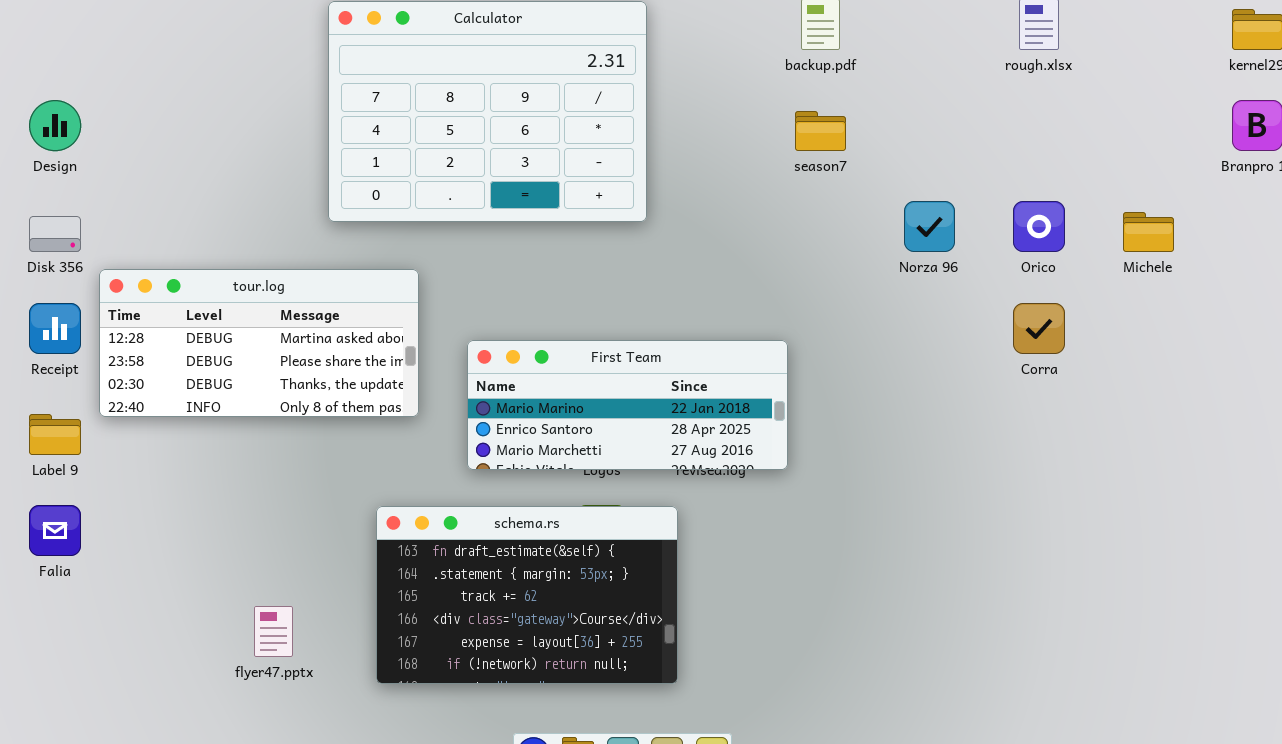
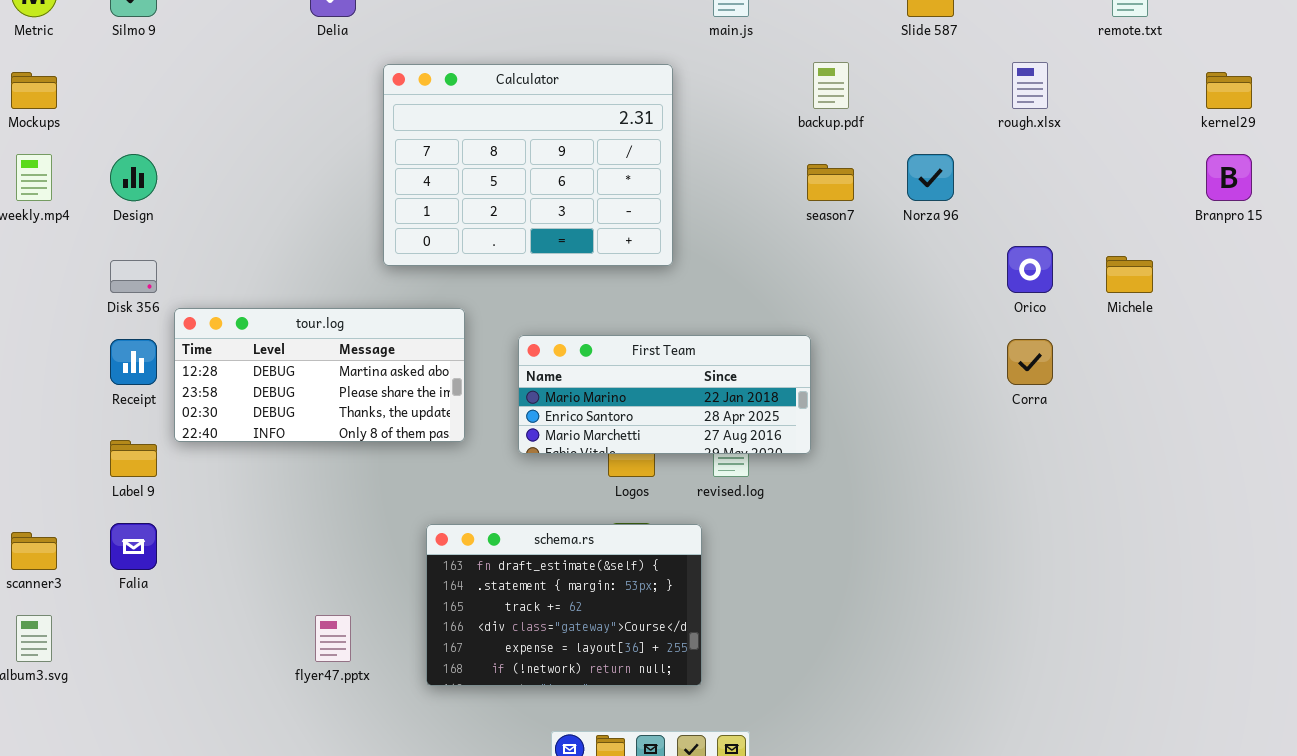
Norza 96: [904,201,955,252] -> [907,154,954,201], moved
First Team: [467,340,788,470] -> [518,335,811,454], moved

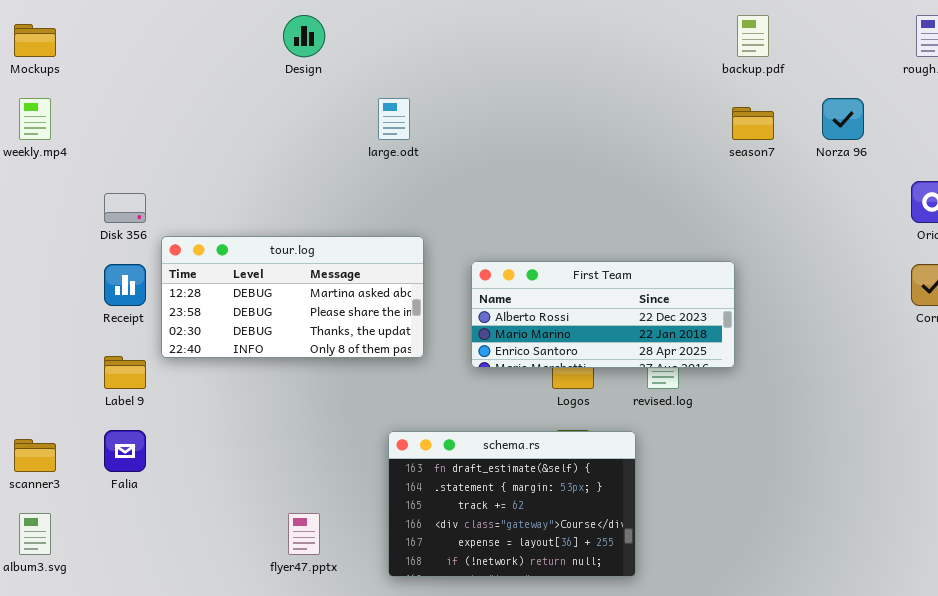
Calculator: [383,64,673,266] -> none, closed
Design: [110,154,157,201] -> [283,15,325,57], moved
First Team: [518,335,811,454] -> [471,261,735,368], scrolled up 1 row

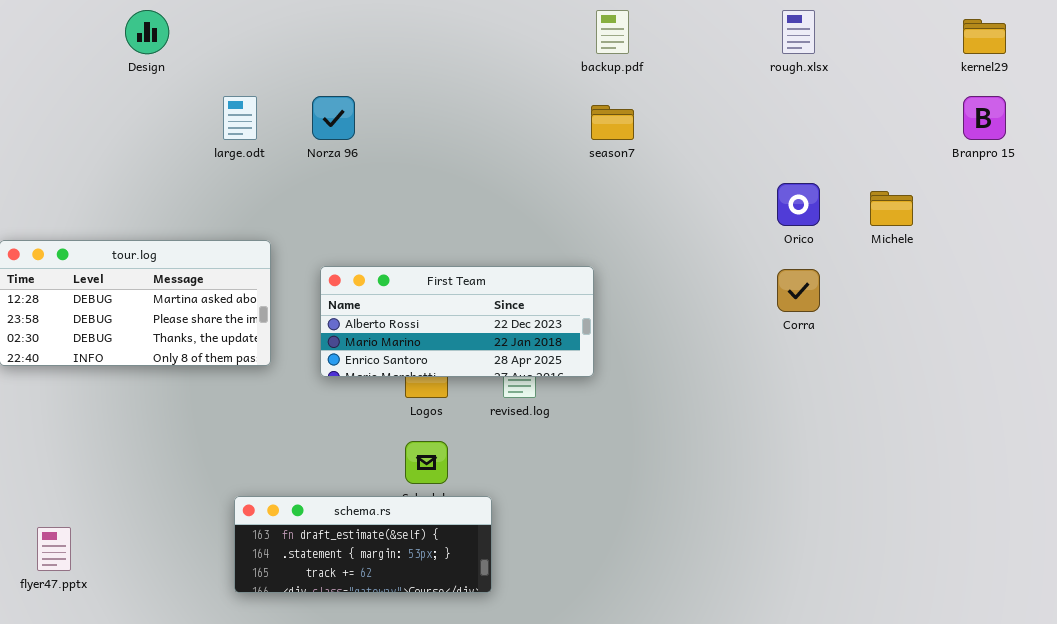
Norza 96: [822,98,864,140] -> [312,96,355,140], moved
schema.rs: [388,431,636,577] -> [234,496,492,593], resized
flyer47.pptx: [288,513,320,555] -> [37,527,71,571], moved

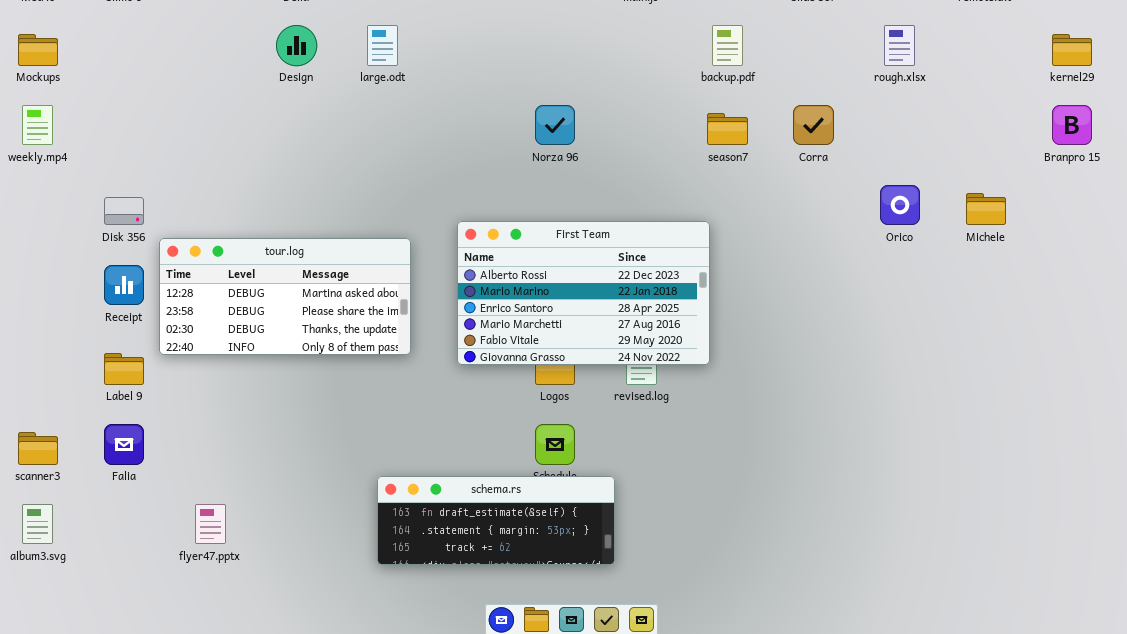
large.odt: [223,96,257,140] -> [367,25,398,66], moved
Norza 96: [312,96,355,140] -> [535,105,575,145], moved
First Team: [320,266,594,377] -> [457,221,710,365], resized
Corra: [777,269,820,312] -> [793,105,834,145], moved

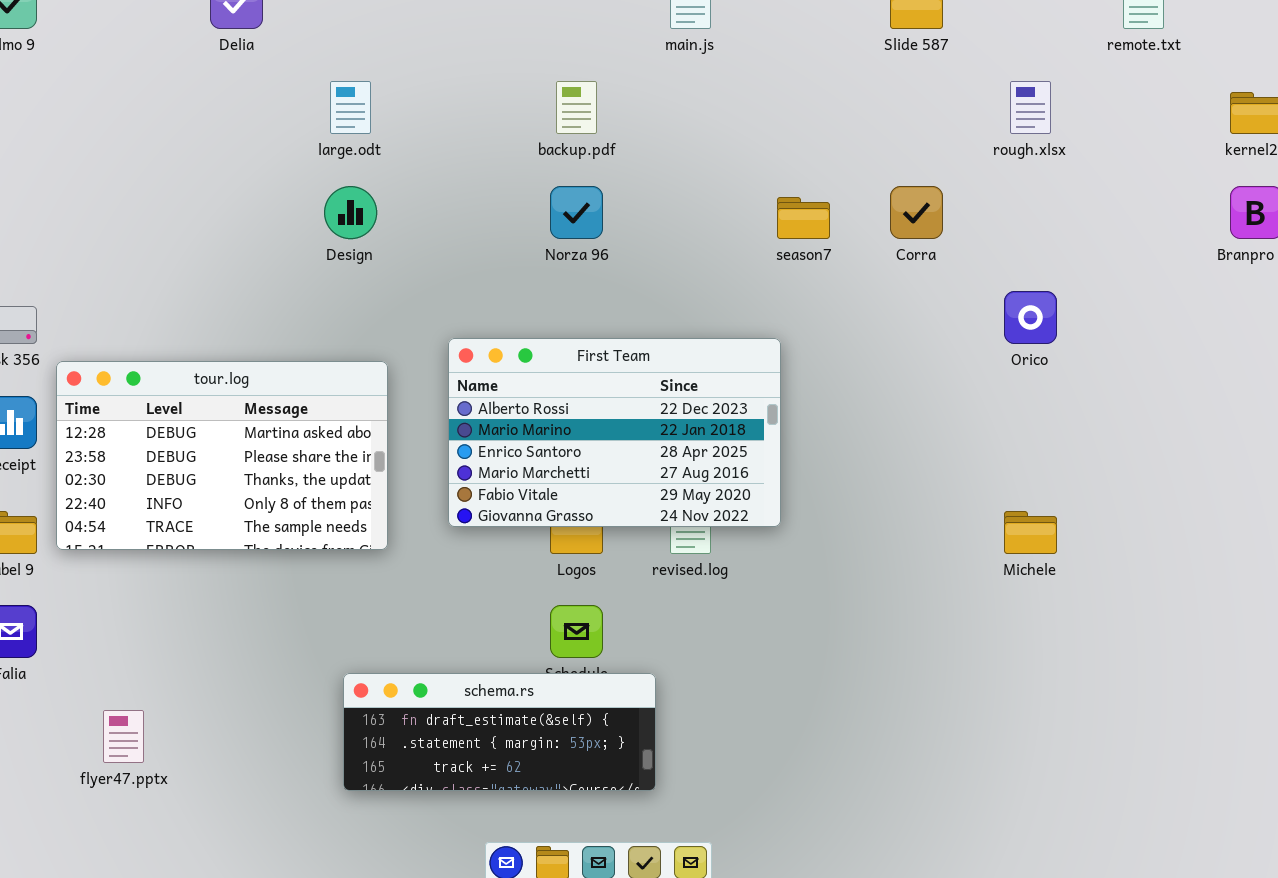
Design: [276,25,317,66] -> [324,186,377,239], moved
backup.pdf: [712,25,743,66] -> [556,81,597,134], moved
Michele: [966,193,1006,225] -> [1004,511,1057,554], moved
tour.log: [159,238,411,355] -> [56,361,388,550], resized

